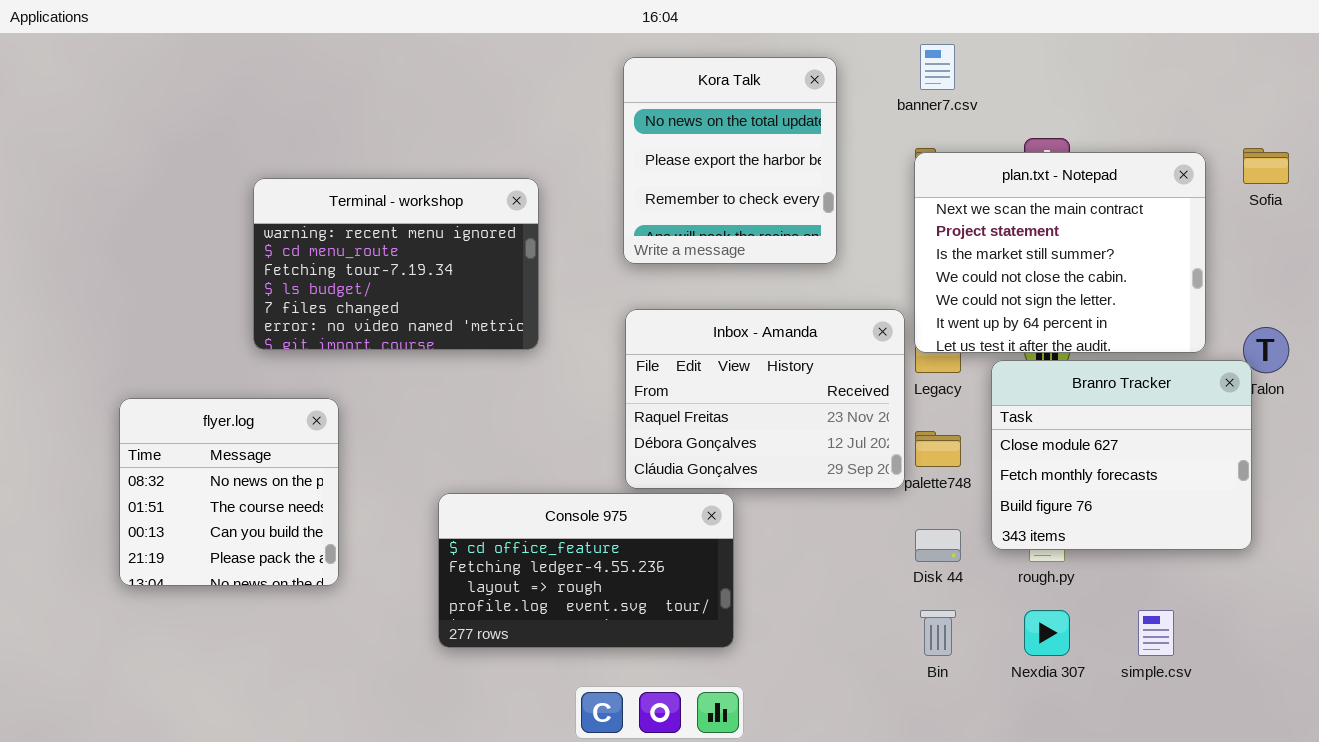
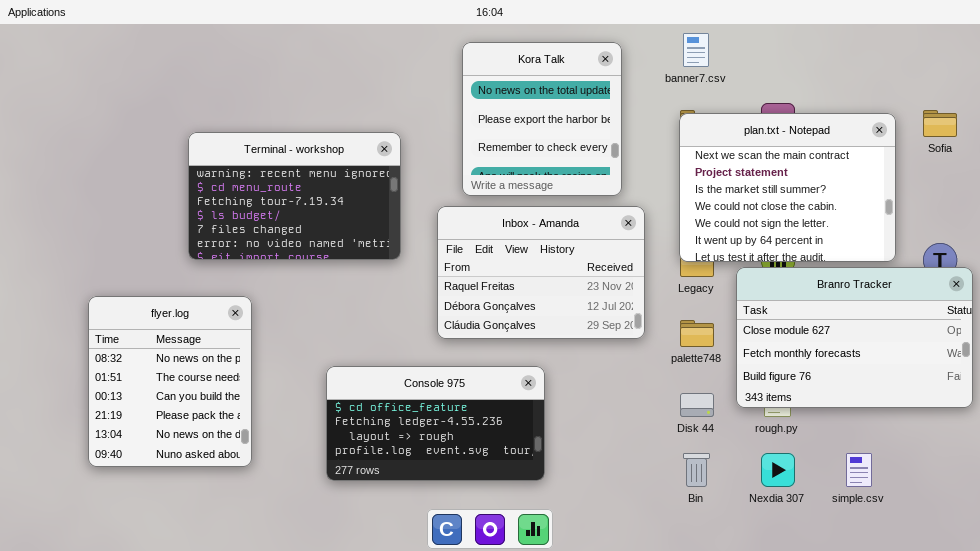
Inbox - Amanda: [625,309,905,489] -> [437,206,645,339], moved
Branro Tracker: [991,360,1252,550] -> [736,267,973,408], resized
flyer.log: [119,398,339,586] -> [88,296,252,467], resized

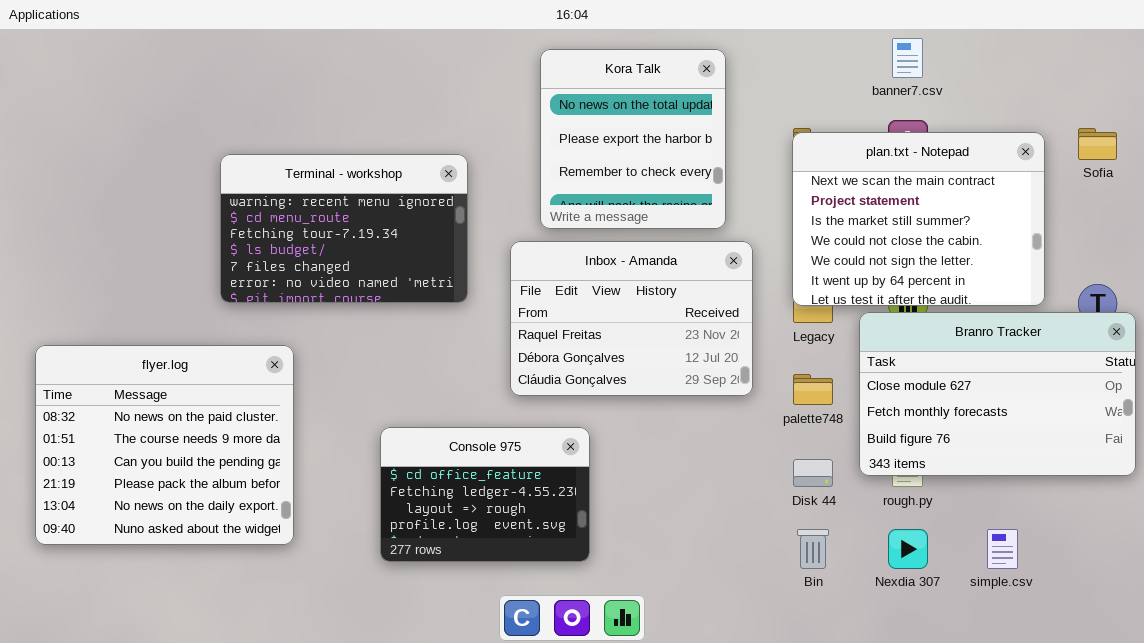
banner7.csv: [683,33,709,67] -> [892,38,923,78], moved
flyer.log: [88,296,252,467] -> [35,345,294,545], resized
Console 975: [326,366,545,481] -> [380,427,590,562], resized

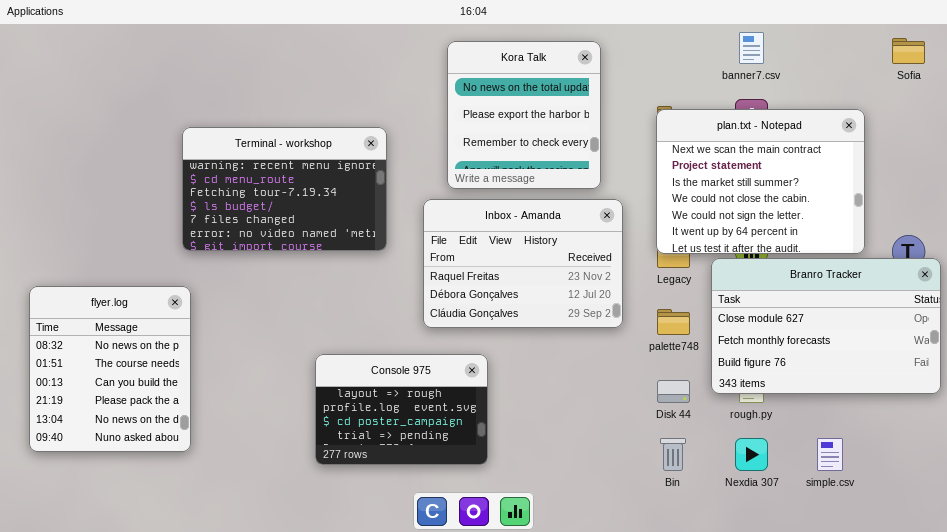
Sofia: [1078,128,1117,160] -> [892,38,925,64], moved
flyer.log: [35,345,294,545] -> [29,286,191,452], resized
Console 975: [380,427,590,562] -> [315,354,488,465], scrolled down 2 rows

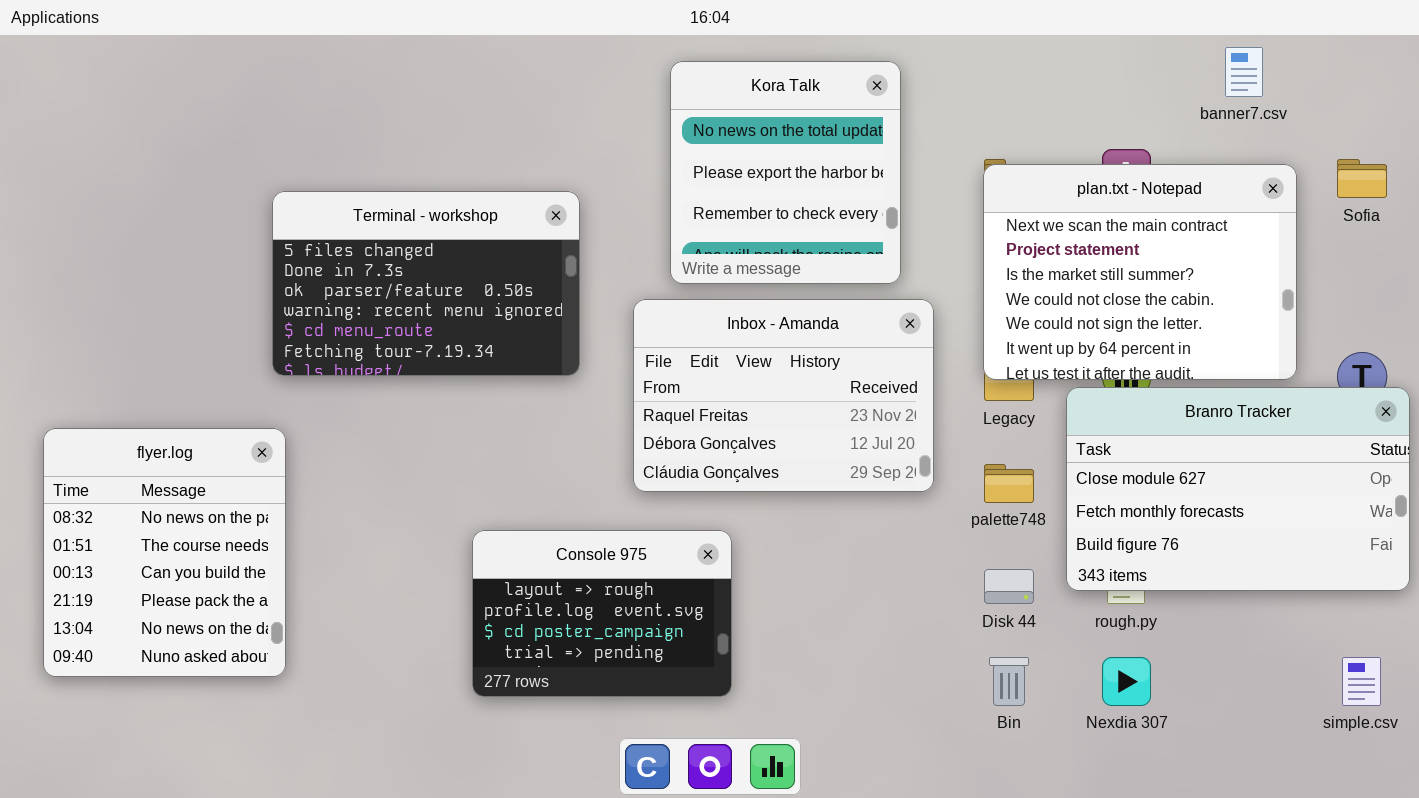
banner7.csv: [739,32,764,64] -> [1225,47,1263,97], moved
Sofia: [892,38,925,64] -> [1337,159,1387,198], moved
Terminal - workshop: [182,127,387,251] -> [272,191,580,376], scrolled up 3 rows
simple.csv: [817,438,843,471] -> [1342,657,1381,706], moved

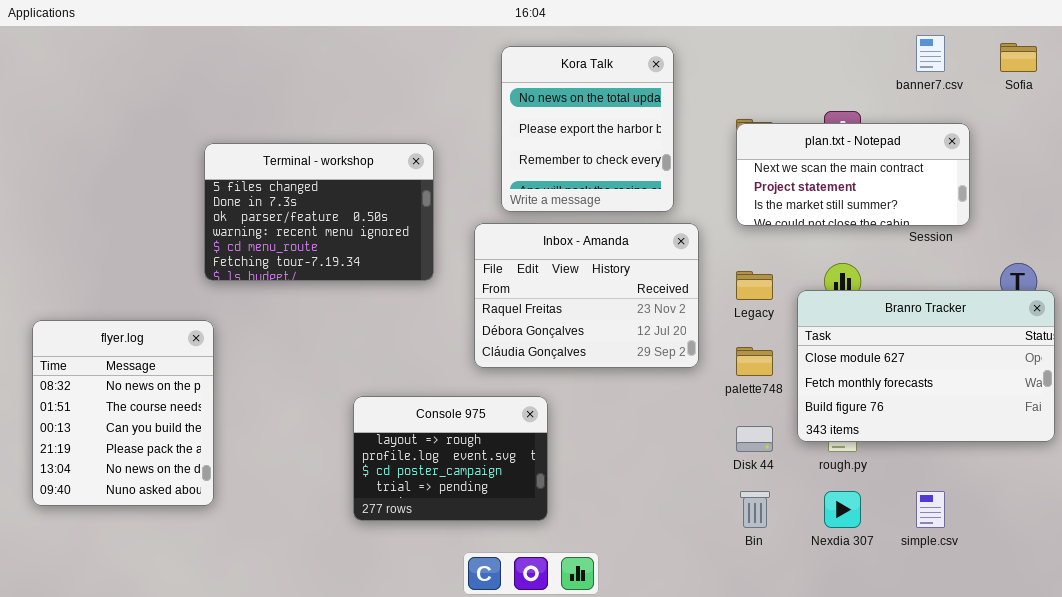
Sofia: [1337,159,1387,198] -> [1000,43,1037,72], moved
plan.txt - Notepad: [983,164,1297,380] -> [736,123,970,226], resized
simple.csv: [1342,657,1381,706] -> [916,491,945,528], moved

